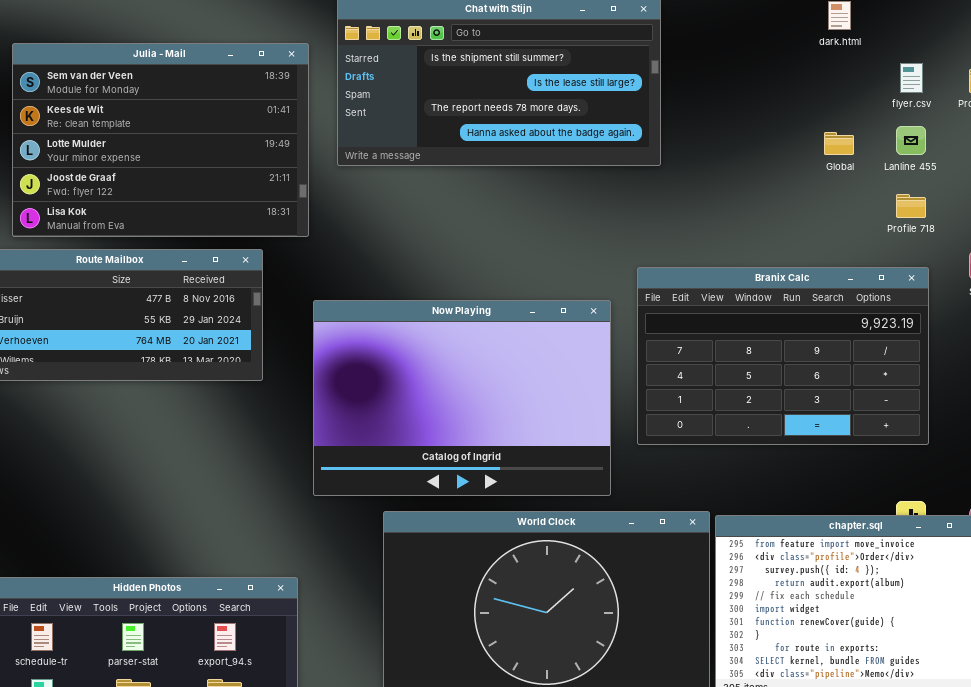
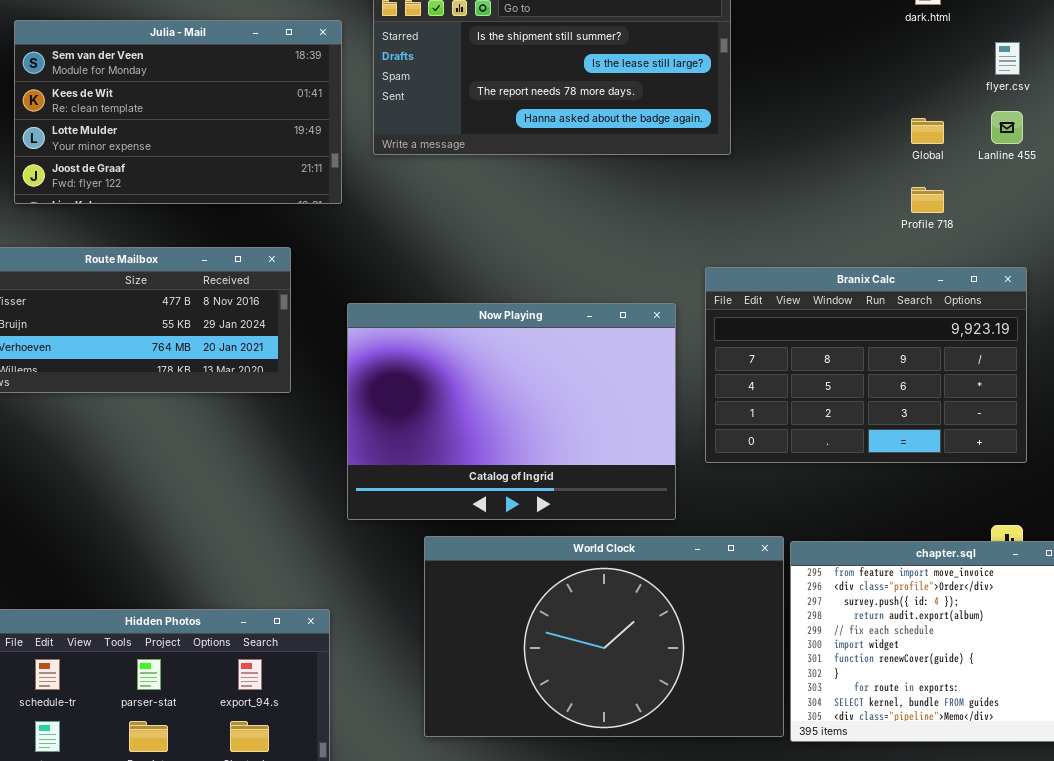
Julia - Mail: [12,43,309,237] -> [14,20,342,204], resized
Profile 718: [896,194,926,218] -> [911,187,944,213], moved

